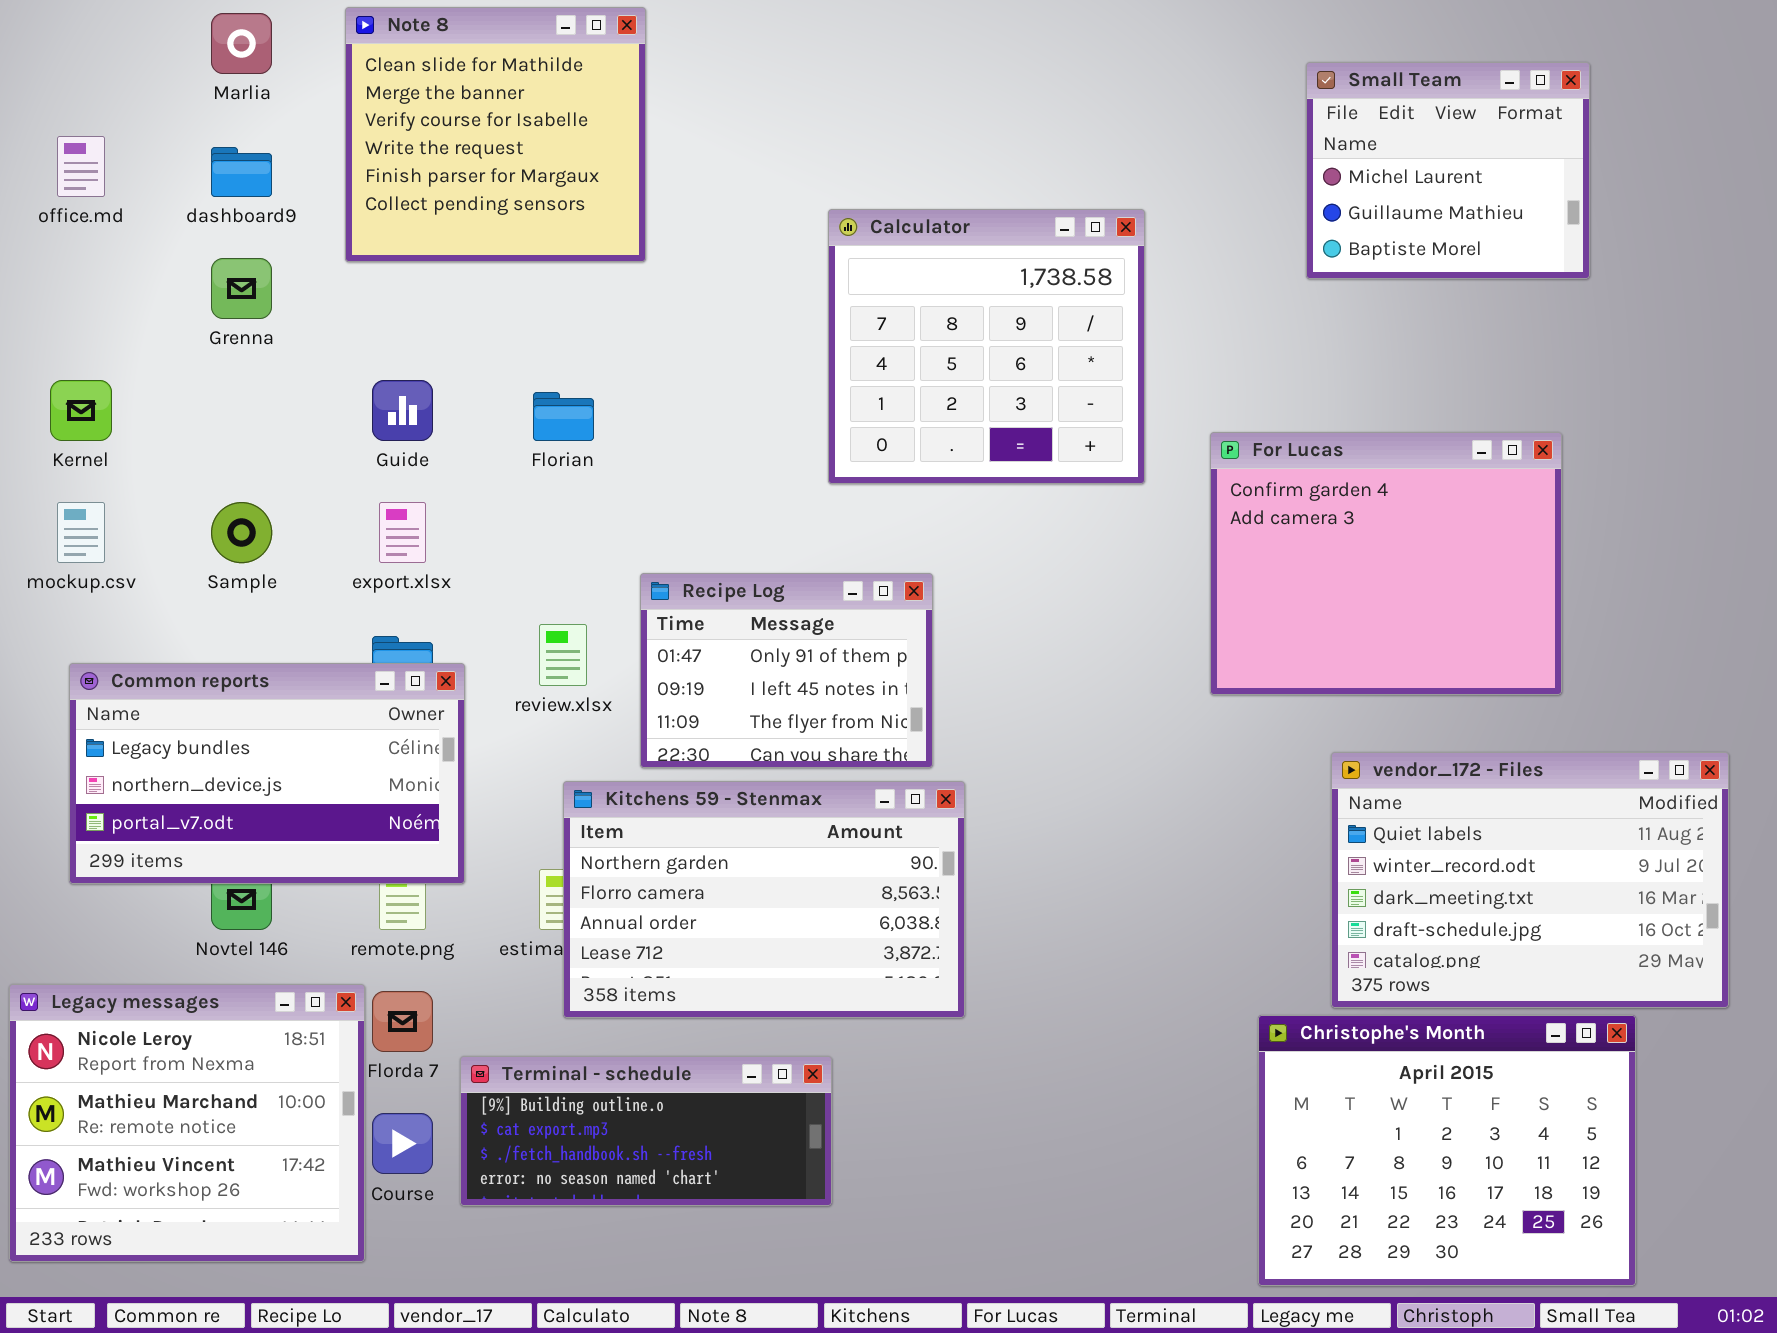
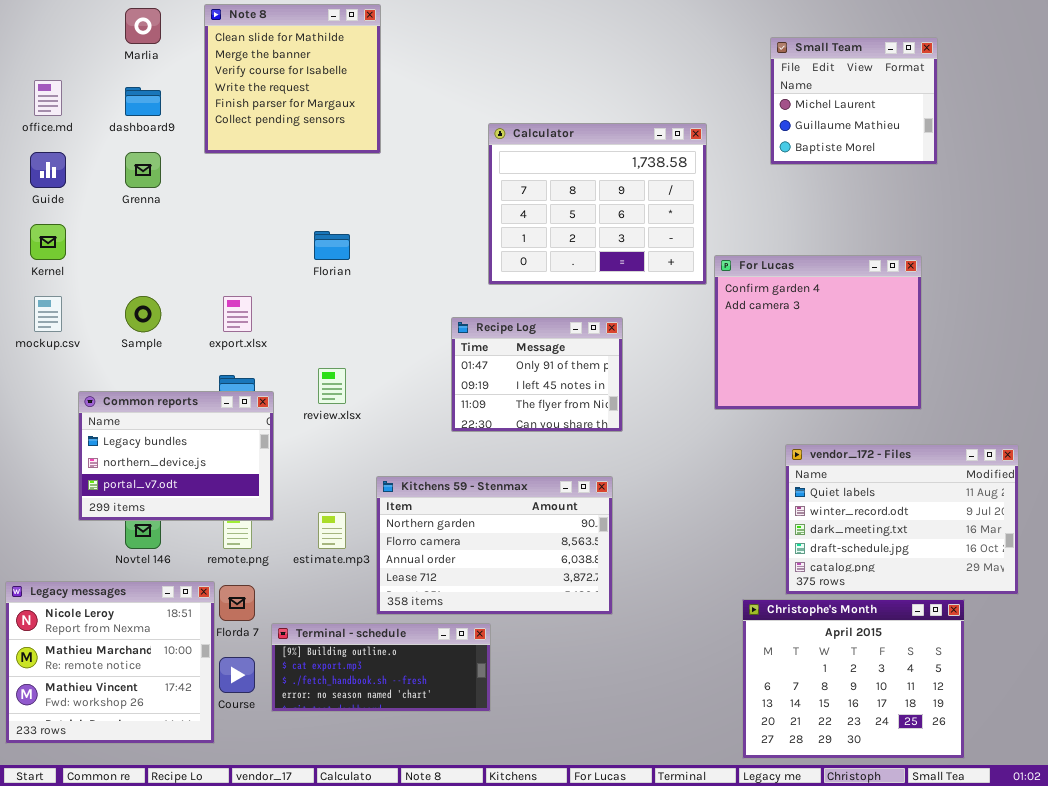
Calculator: [828,209,1145,484] -> [488,123,707,285], resized
Guide: [372,380,433,441] -> [30,152,66,188], moved
Recipe Log: [640,573,933,768] -> [451,317,623,432], moved
Common reports: [69,663,465,884] -> [78,391,274,521], resized
Kitchens 59 - Stenmax: [563,781,965,1018] -> [376,476,613,615], moved

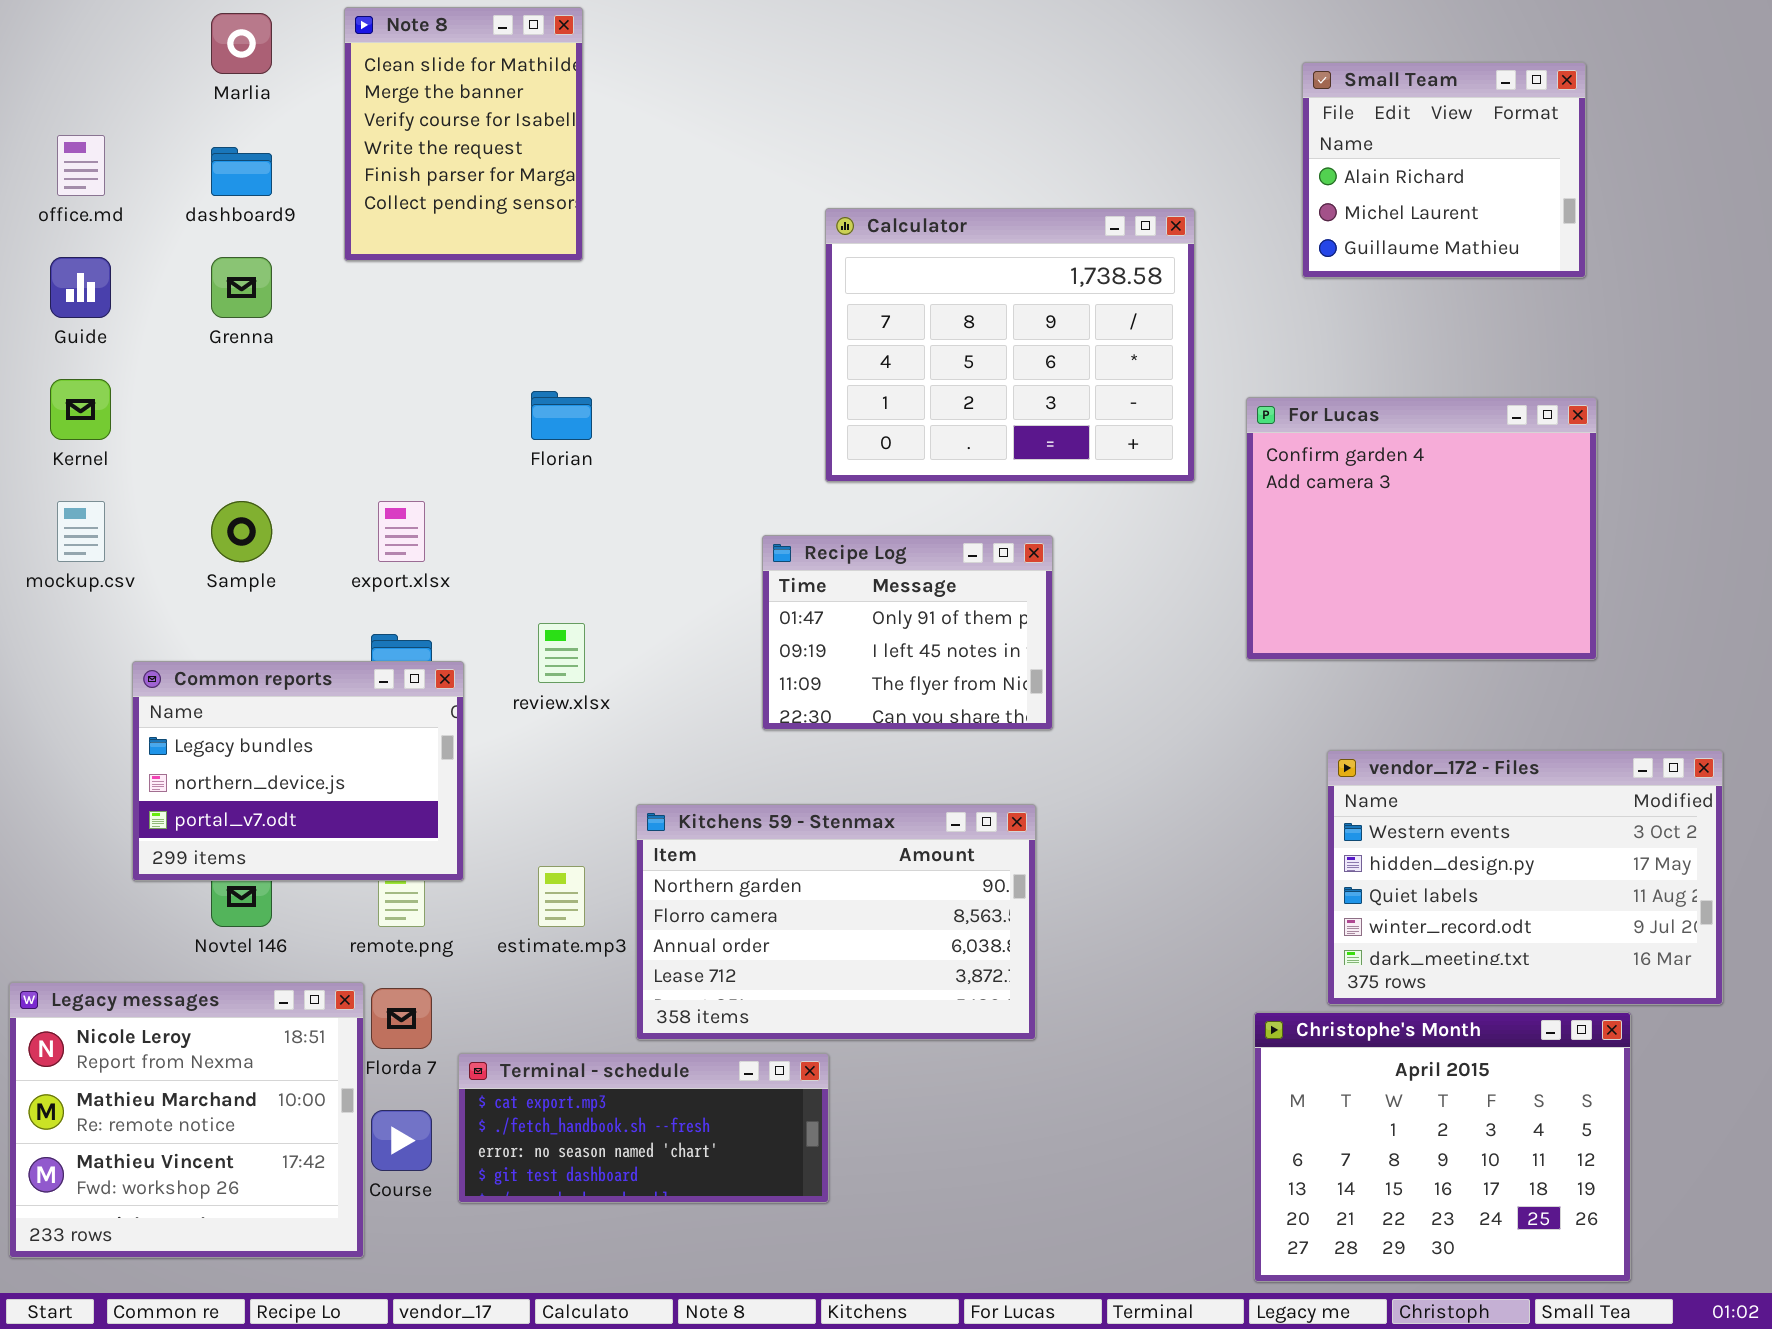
Note 8: [204,4,381,154] -> [344,7,583,261], resized
Small Team: [770,37,938,165] -> [1302,62,1586,278], scrolled up 1 row
For Lucas: [714,255,922,410] -> [1246,397,1597,660], moved
vendor_172 - Files: [785,444,1019,595] -> [1327,750,1723,1005], scrolled up 2 rows
Terminal - schedule: [271,623,491,712] -> [458,1053,829,1203], scrolled down 1 row

